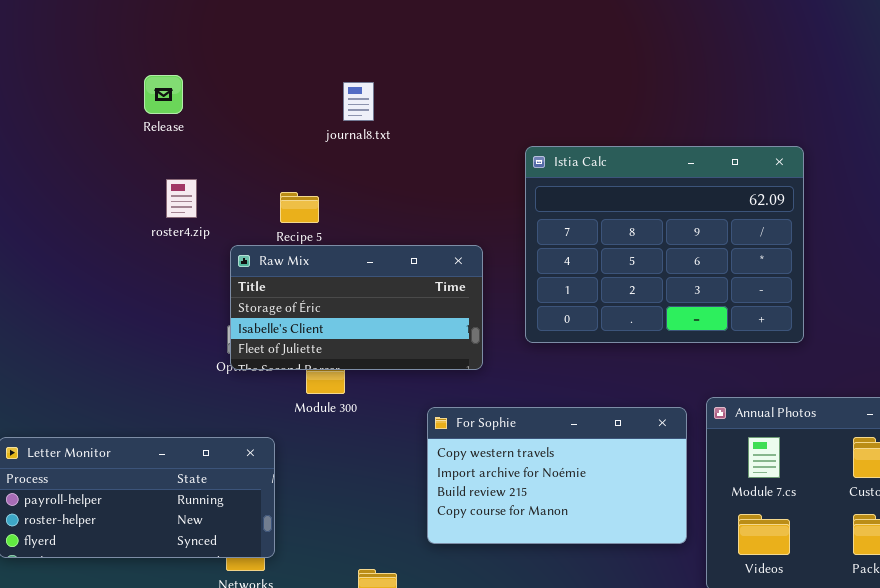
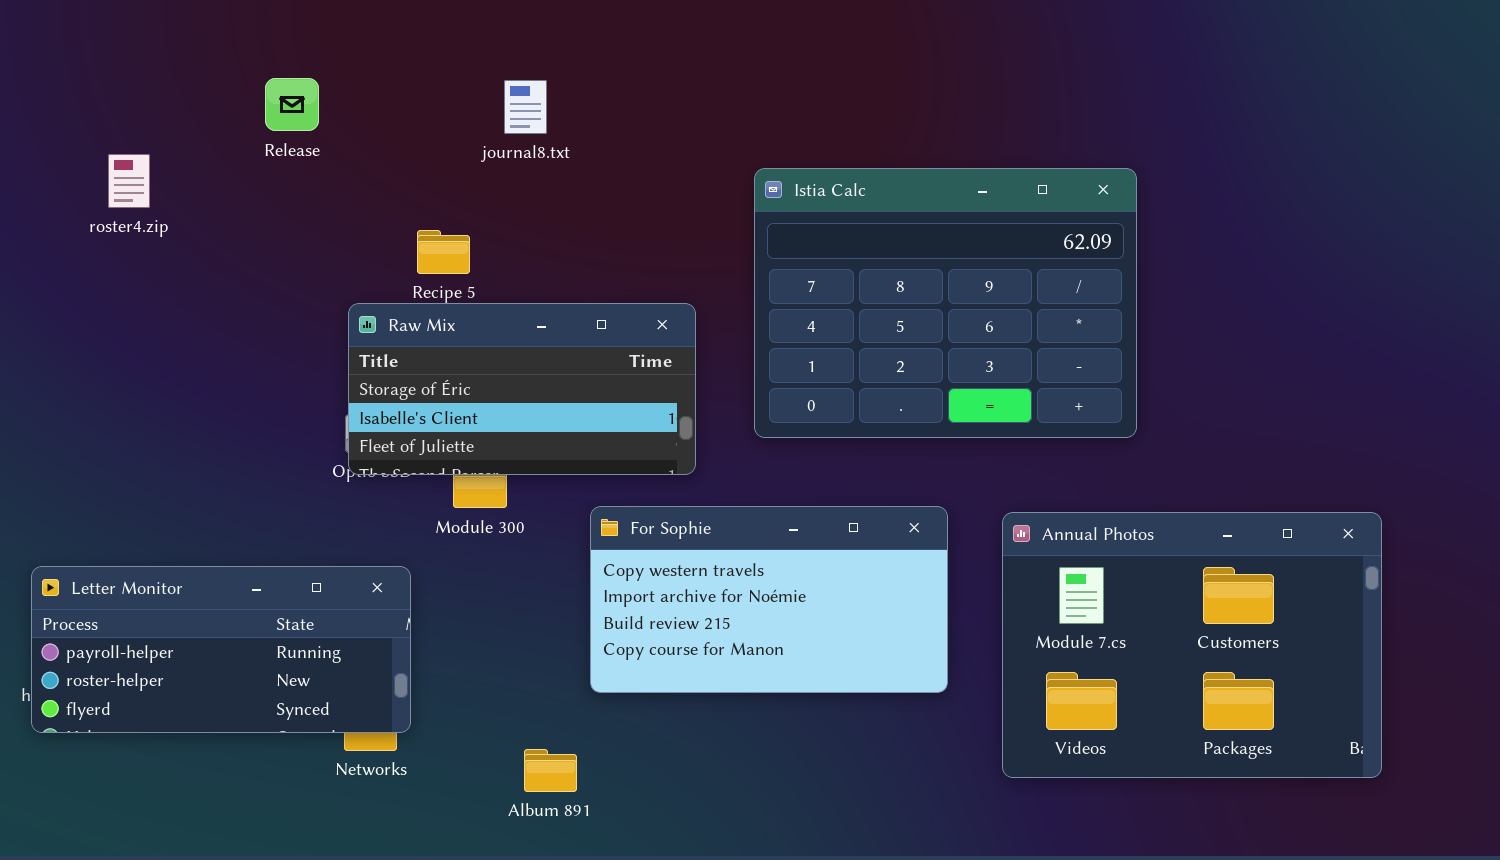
Release: [144,75,183,114] -> [265,78,319,131], moved
roster4.zip: [166,179,197,218] -> [108,154,150,208], moved
For Sophie: [427,407,687,544] -> [590,506,948,693], moved

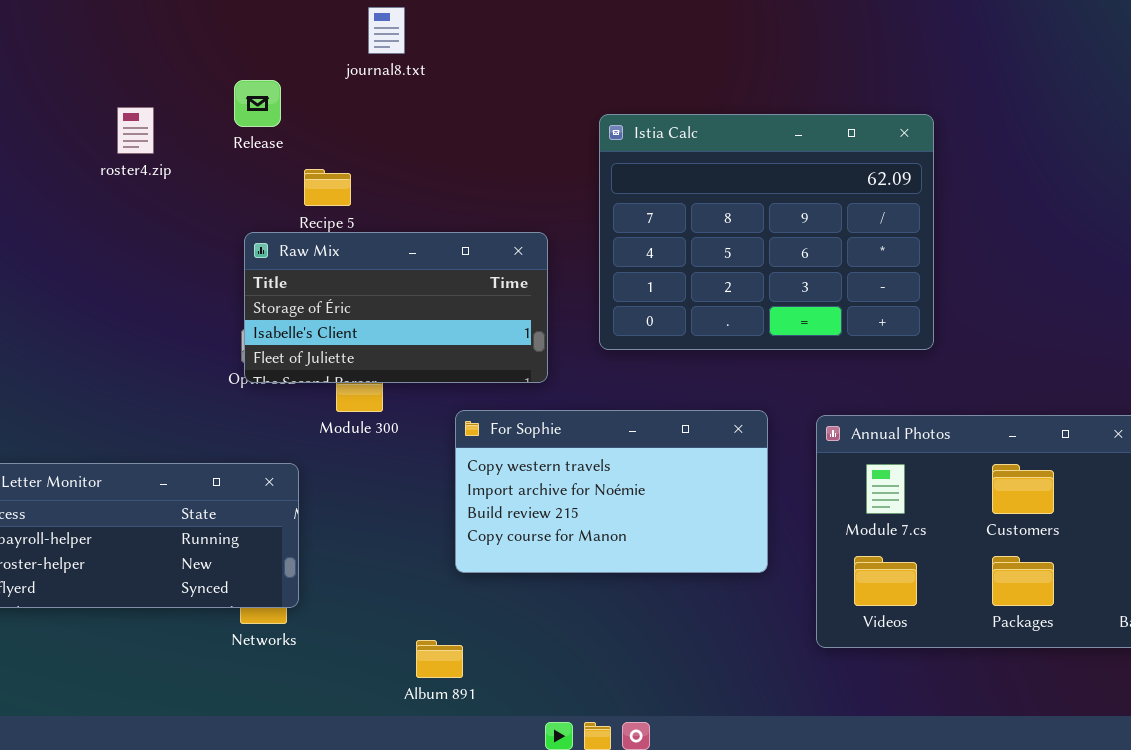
Release: [265,78,319,131] -> [234,80,281,127], moved
journal8.txt: [504,80,547,134] -> [368,7,405,54], moved
roster4.zip: [108,154,150,208] -> [117,107,154,154], moved
Album 891: [524,749,577,792] -> [416,640,463,678], moved

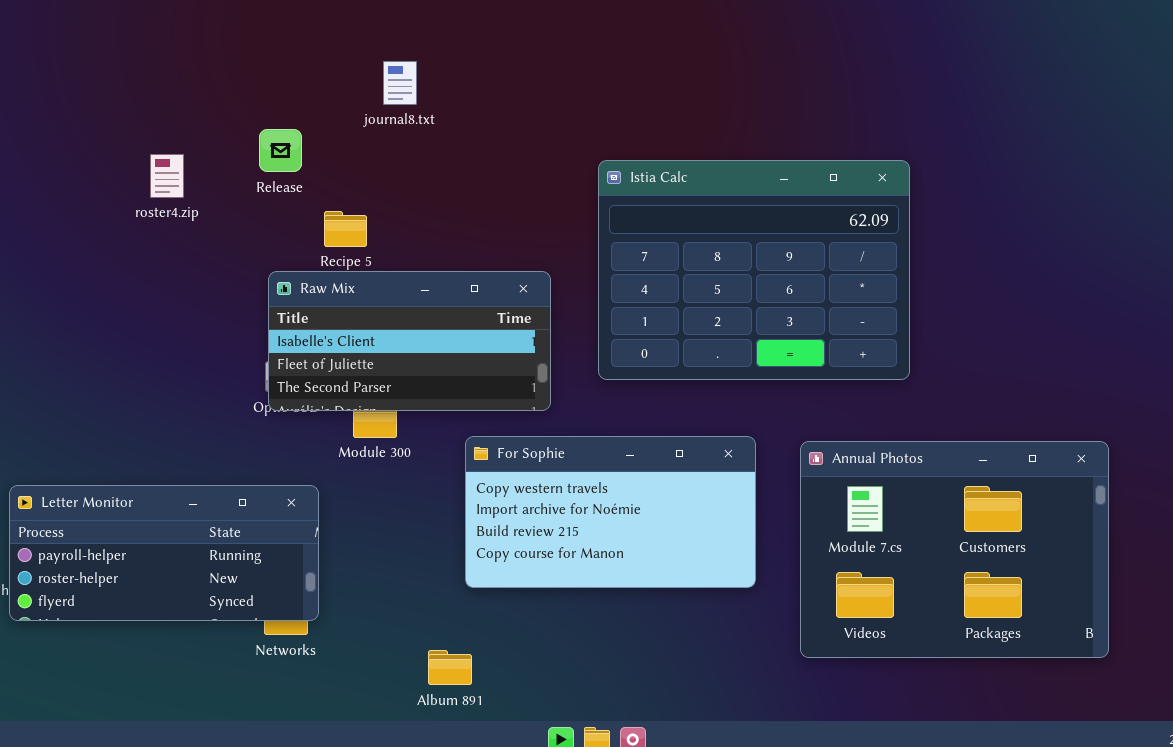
Raw Mix: [244,232,548,383] -> [268,271,551,411], scrolled down 1 row

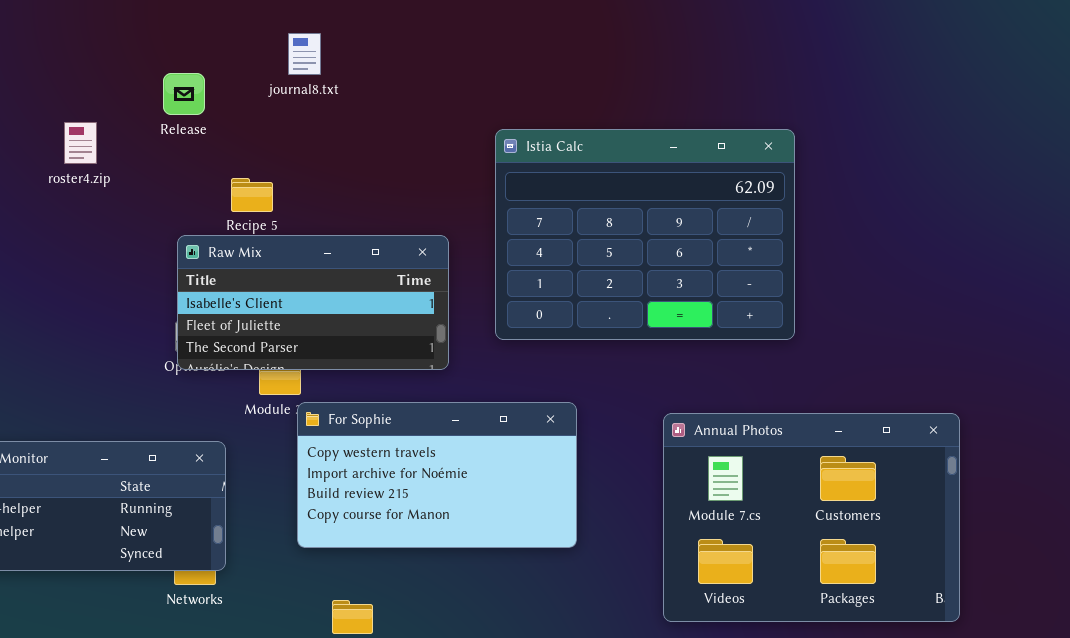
Release: [259,129,302,172] -> [163,73,205,115], moved
For Sophie: [465,436,756,588] -> [297,402,577,548], moved
Annual Photos: [800,441,1109,658] -> [663,413,960,622], moved

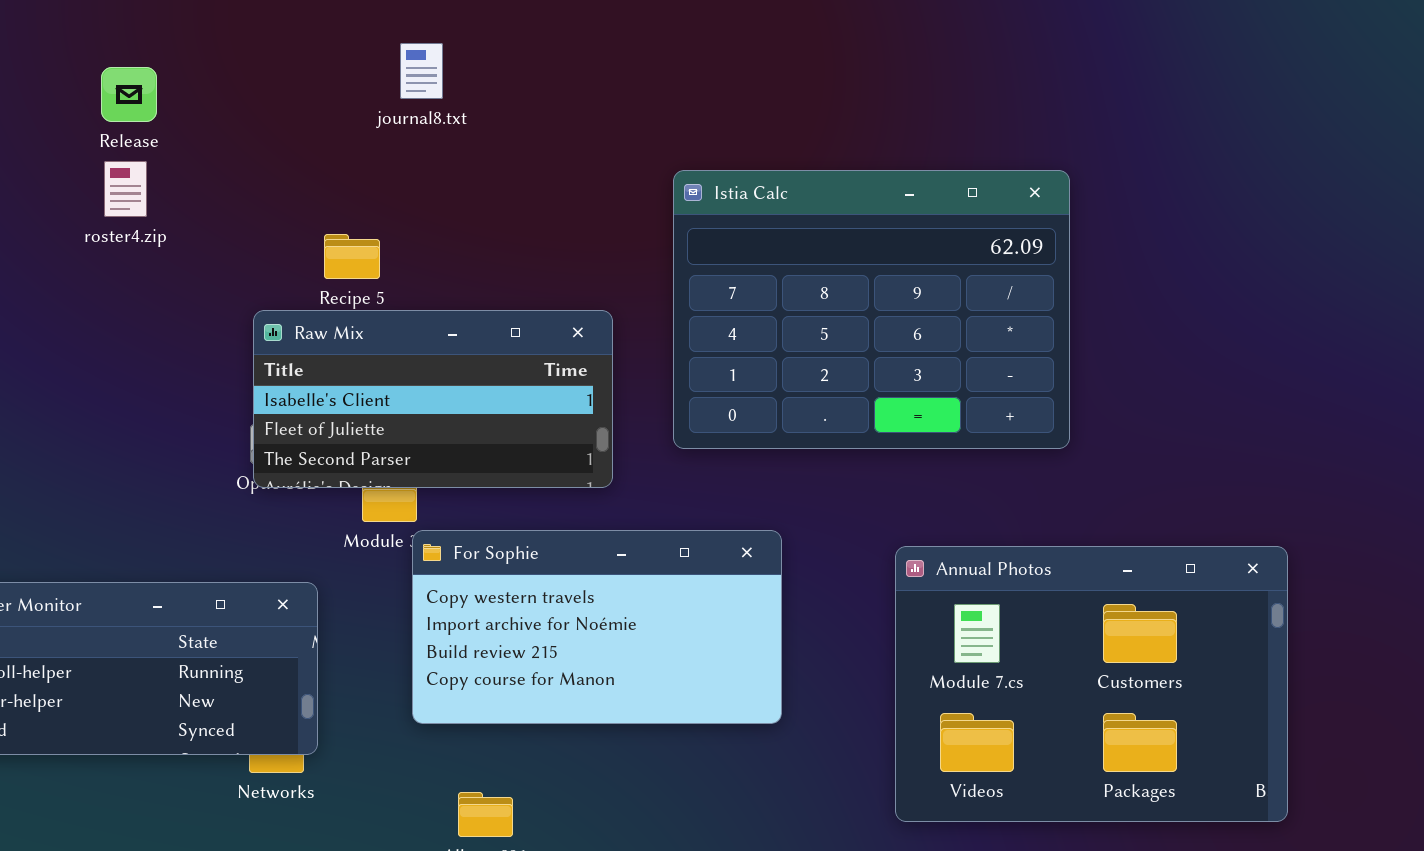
Release: [163,73,205,115] -> [101,67,157,122], moved

